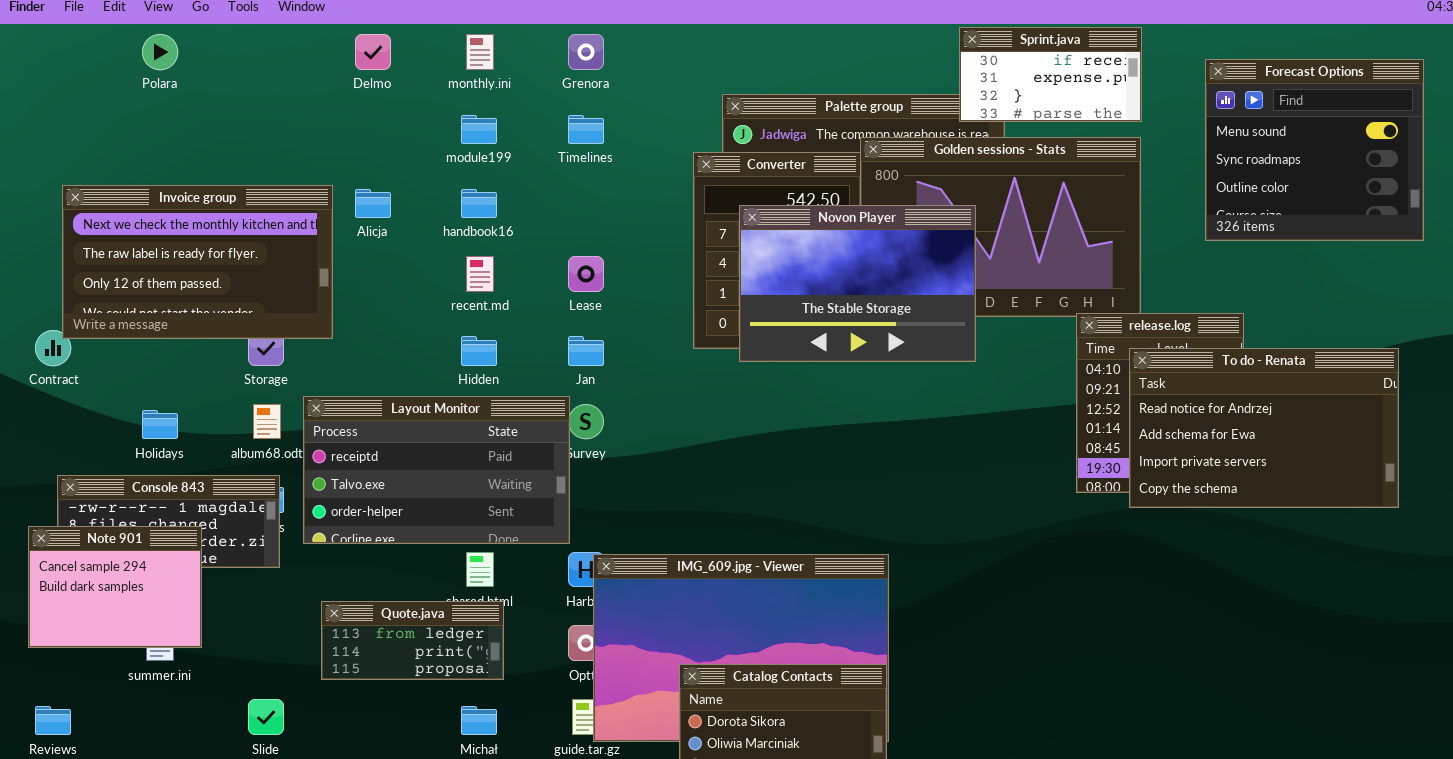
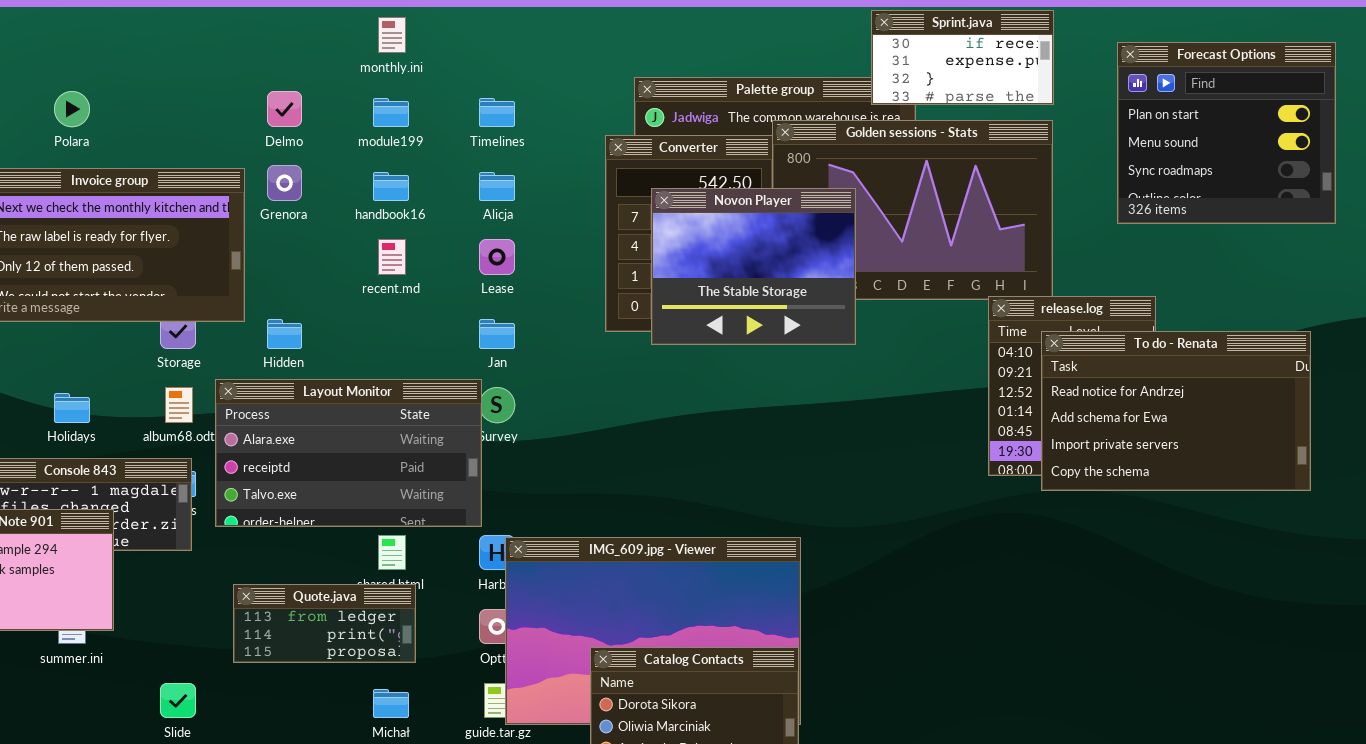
Polara: [142,34,178,70] -> [54,91,90,127], moved
Delmo: [355,34,391,70] -> [267,91,302,127], moved
Grenora: [568,34,604,70] -> [267,165,302,201], moved
Forecast Options: [1205,59,1424,241] -> [1117,42,1336,224], scrolled up 1 row
Alicja: [355,189,391,218] -> [479,172,515,201], moved
Novon Player: [739,205,976,362] -> [651,188,856,345], resized
Hidden: [461,336,497,366] -> [267,319,302,349], moved
Layout Monitor: [303,396,570,544] -> [215,379,482,527], scrolled up 1 row

